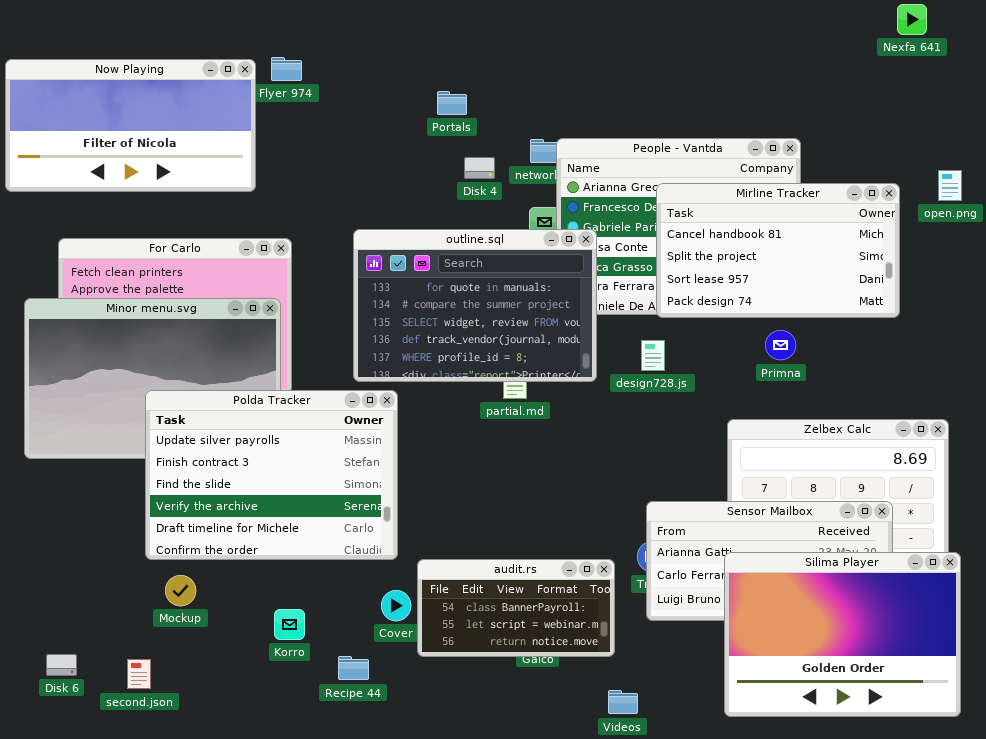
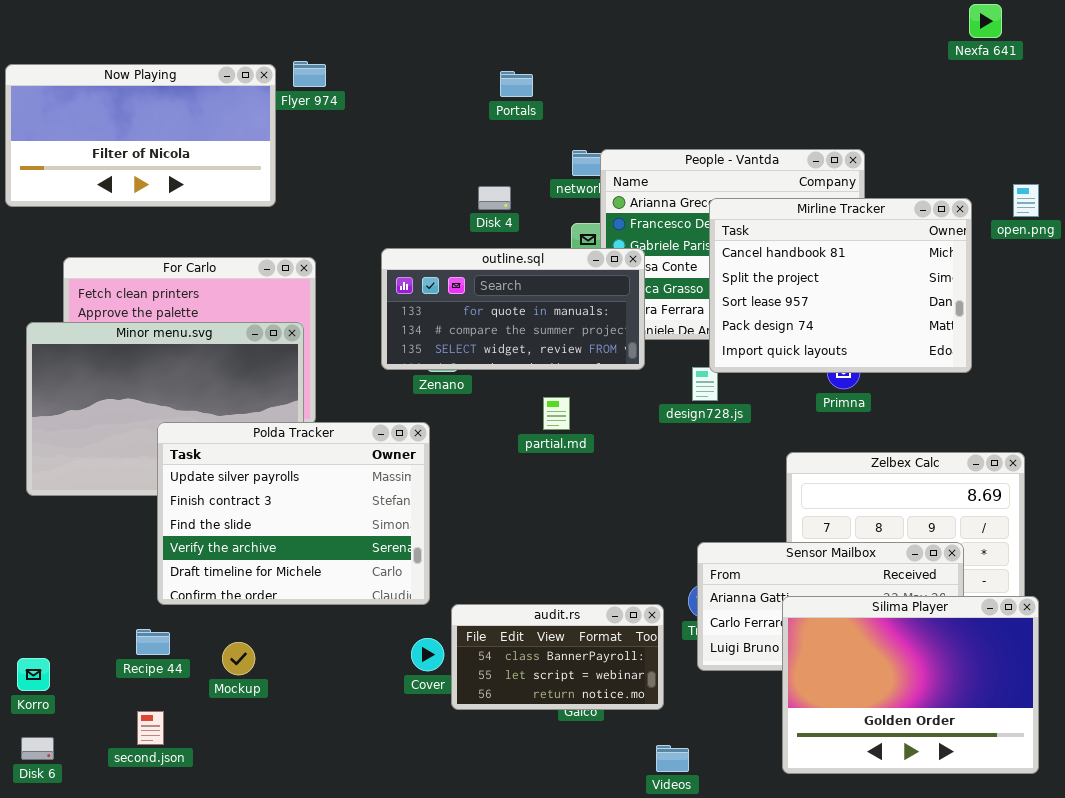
Portals: [437,91,467,115] -> [500,71,533,97], moved
Disk 4: [464,157,495,179] -> [478,186,511,210], moved
Mirline Tracker: [656,183,900,318] -> [709,198,972,373], resized
outline.sql: [353,229,597,382] -> [381,248,645,370], resized
Mockup: [165,575,196,606] -> [222,642,255,675], moved
Korro: [274,609,305,640] -> [17,658,50,691], moved
Disk 6: [46,654,77,676] -> [21,737,54,760], moved
Recipe 44: [338,656,369,680] -> [136,629,170,655], moved

